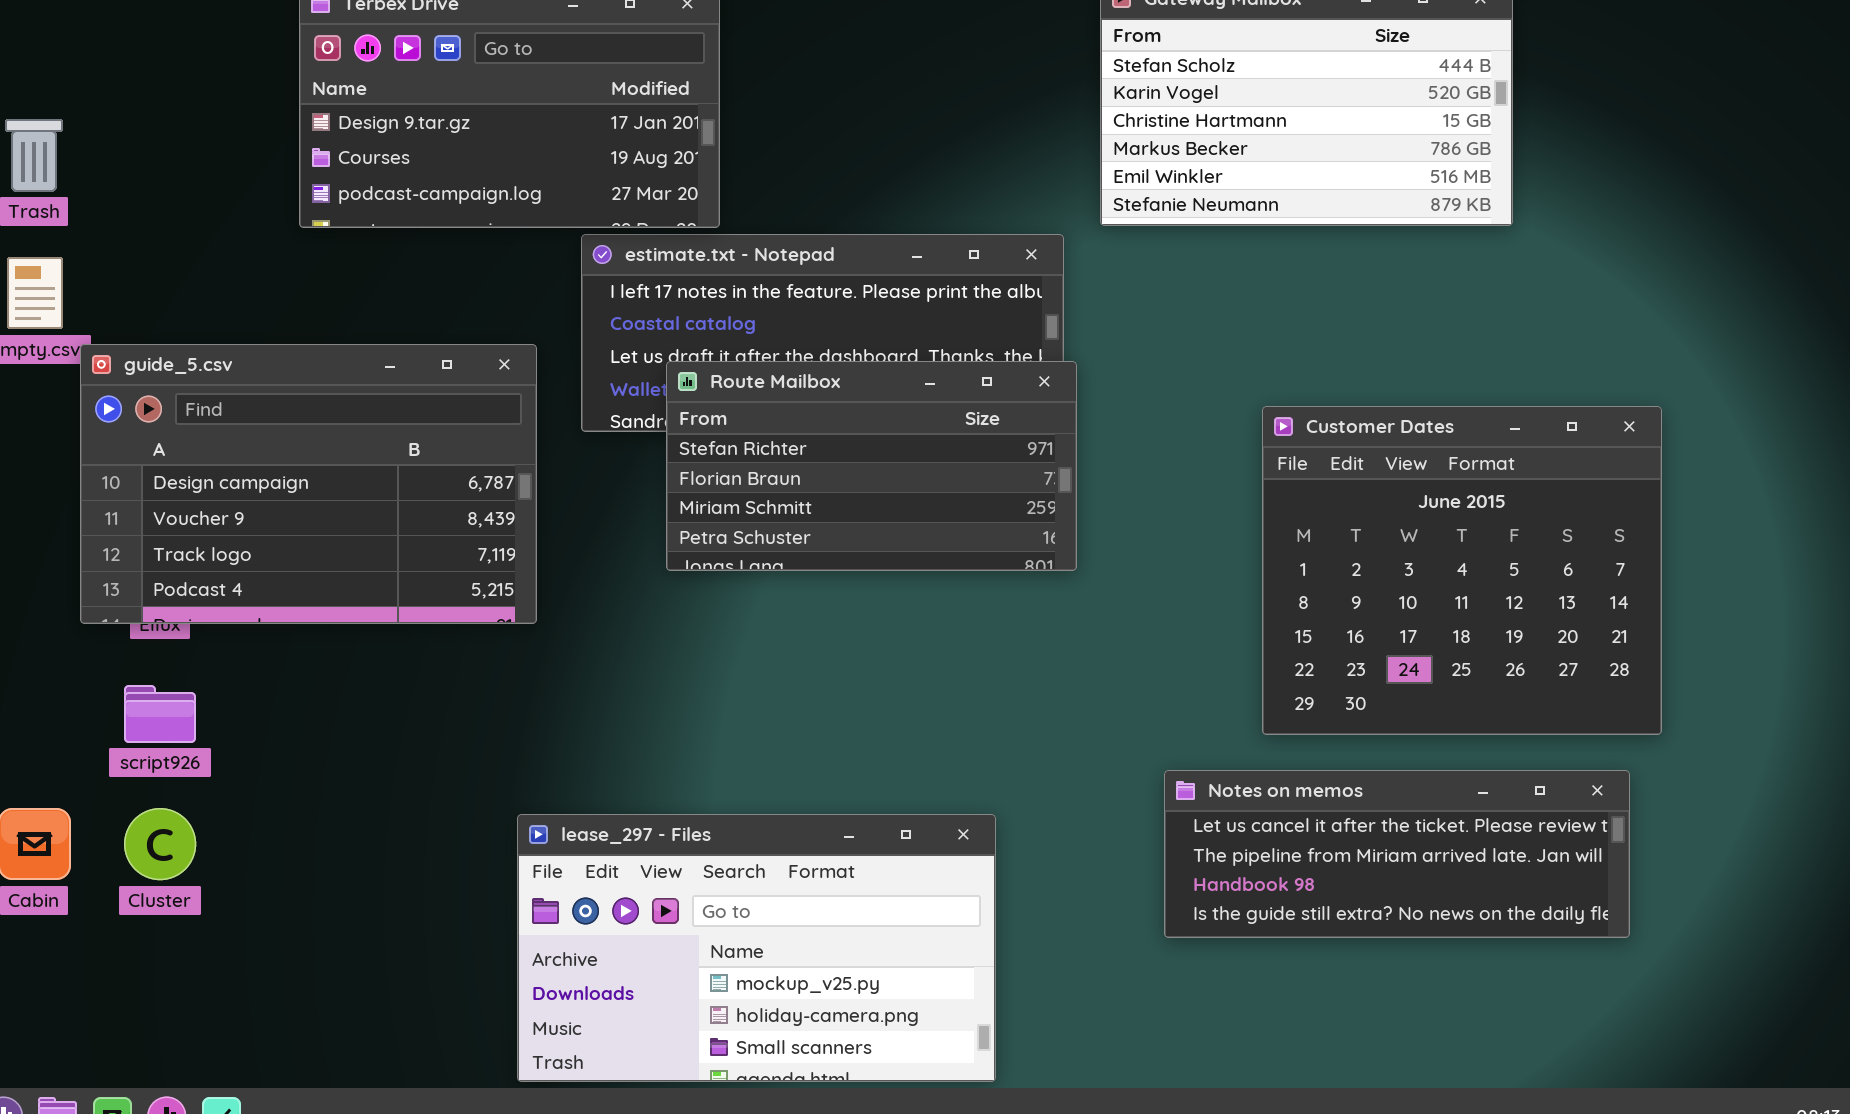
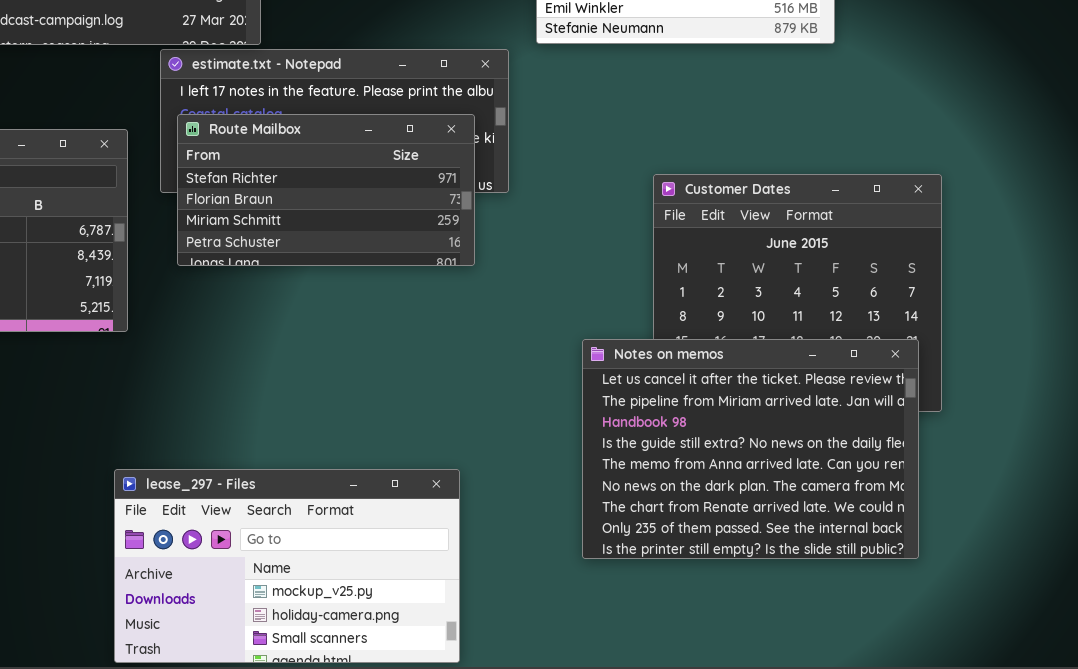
Route Mailbox: [666,361,1077,571] -> [177,114,475,266], moved
Notes on memos: [1164,770,1630,938] -> [582,339,919,559], resized

